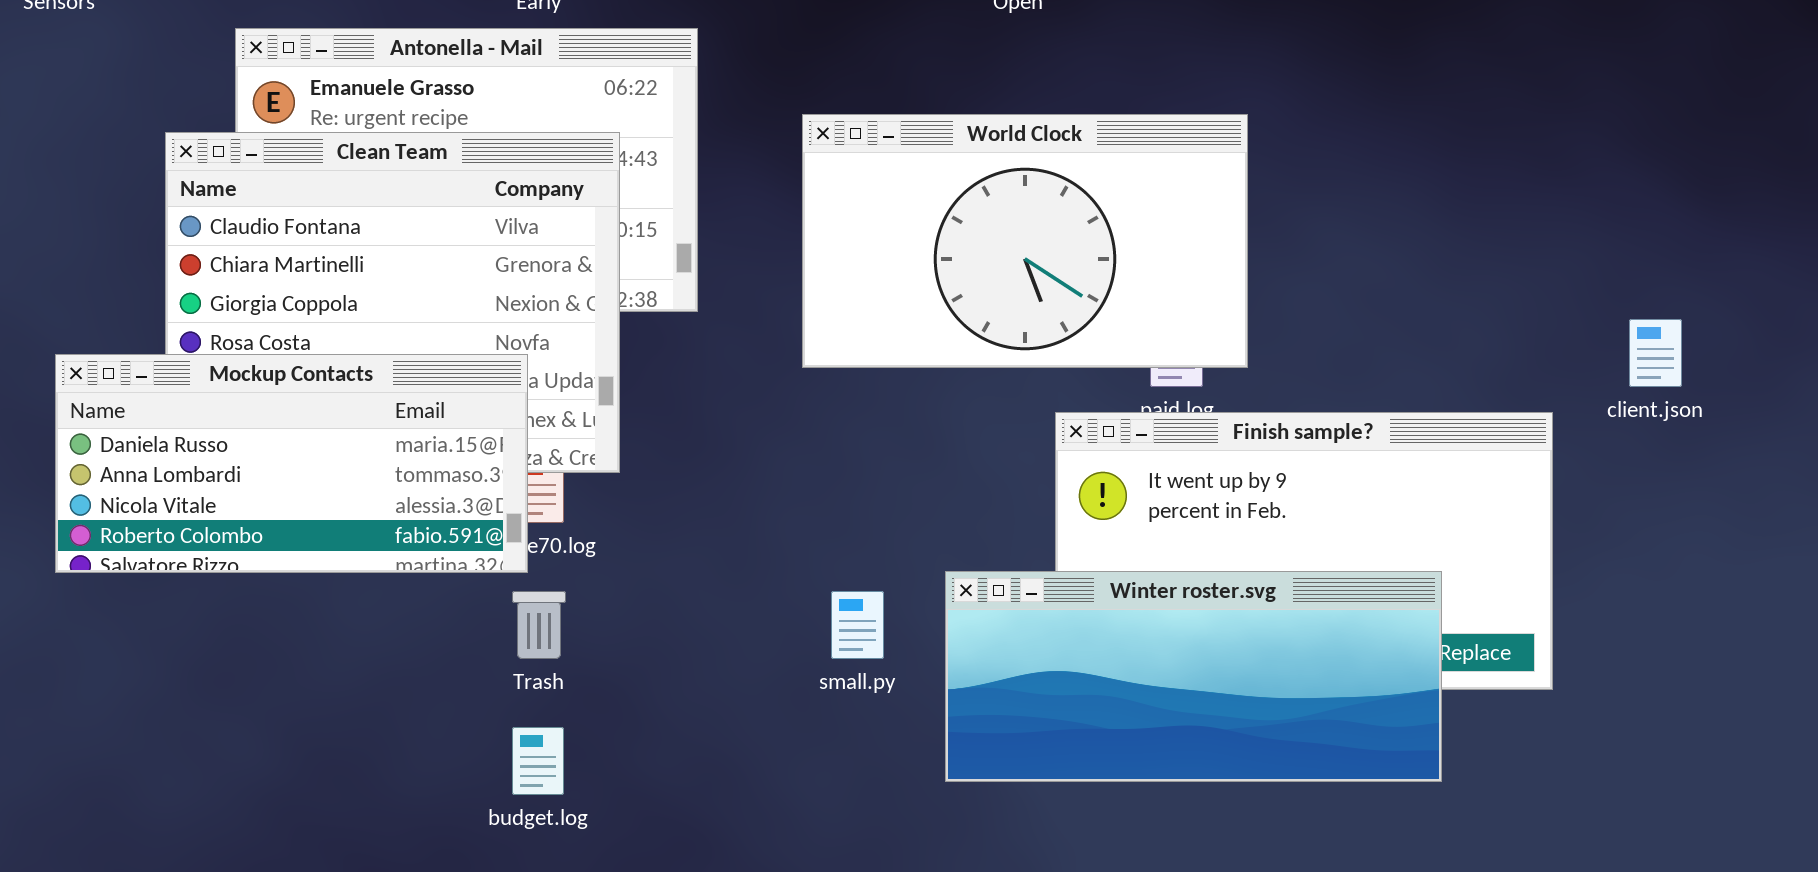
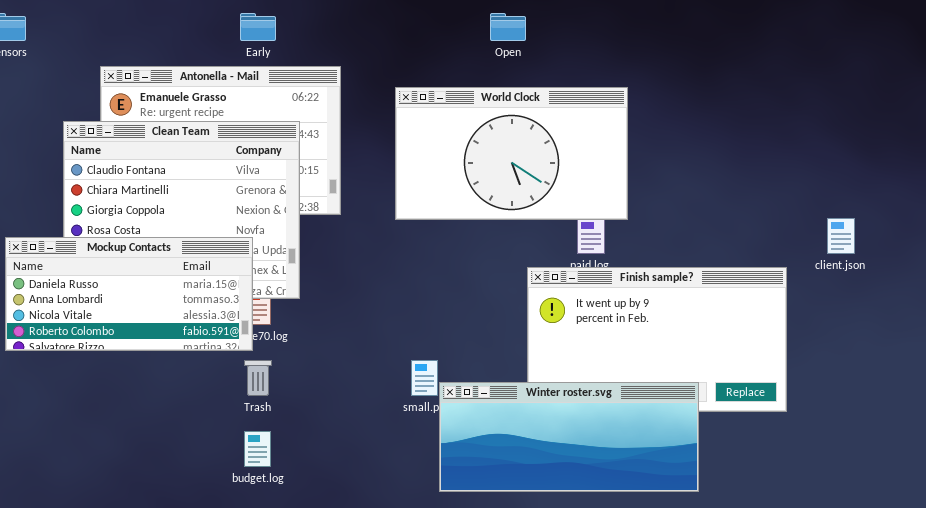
World Clock: [802,114,1248,368] -> [395,87,628,220], moved
Winter roster.svg: [945,571,1442,782] -> [439,382,699,492], moved

